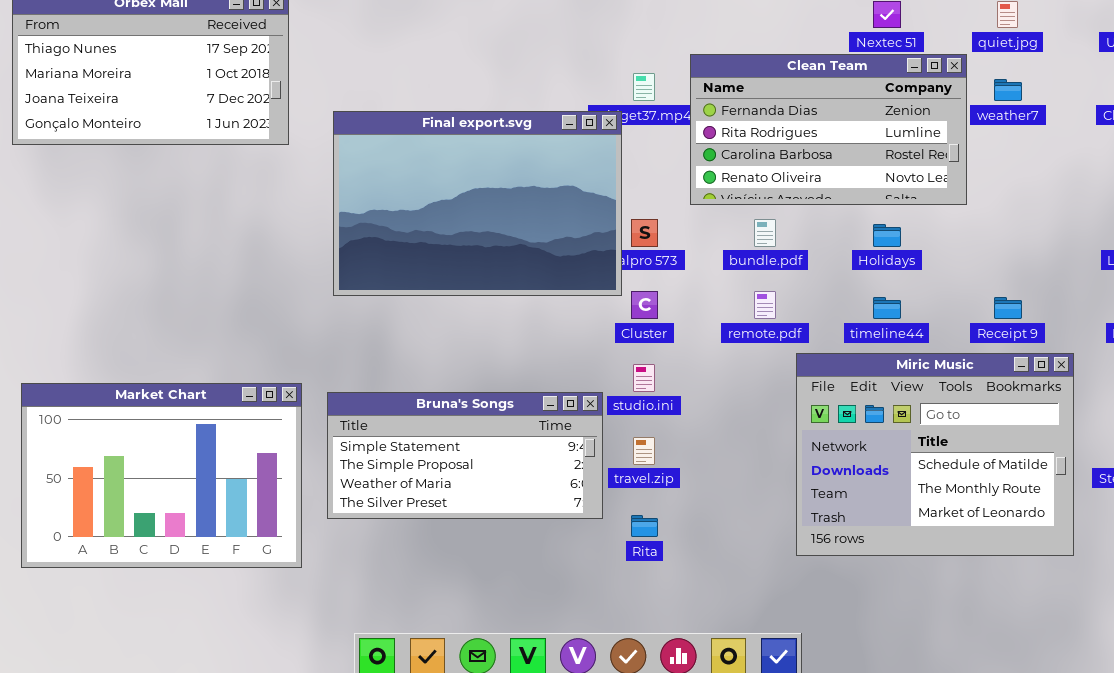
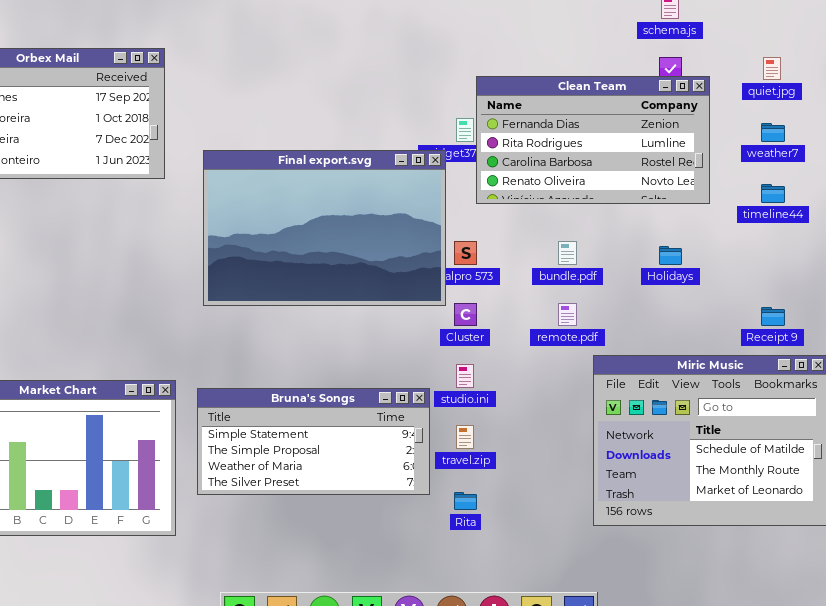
Clean Team: [690,54,967,205] -> [476,76,710,204], moved
timeline44: [873,297,901,319] -> [761,184,785,203], moved

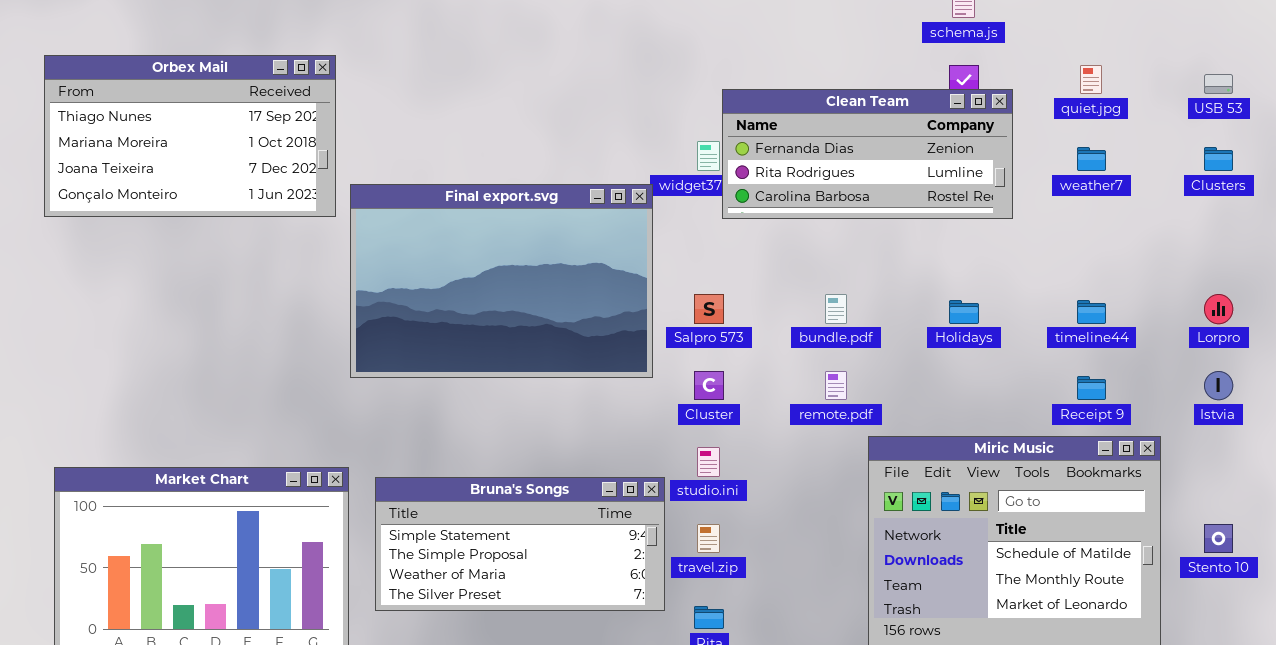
Clean Team: [476,76,710,204] -> [722,89,1013,219], resized
Final export.svg: [203,150,446,306] -> [350,184,653,378], moved
timeline44: [761,184,785,203] -> [1077,300,1106,324], moved

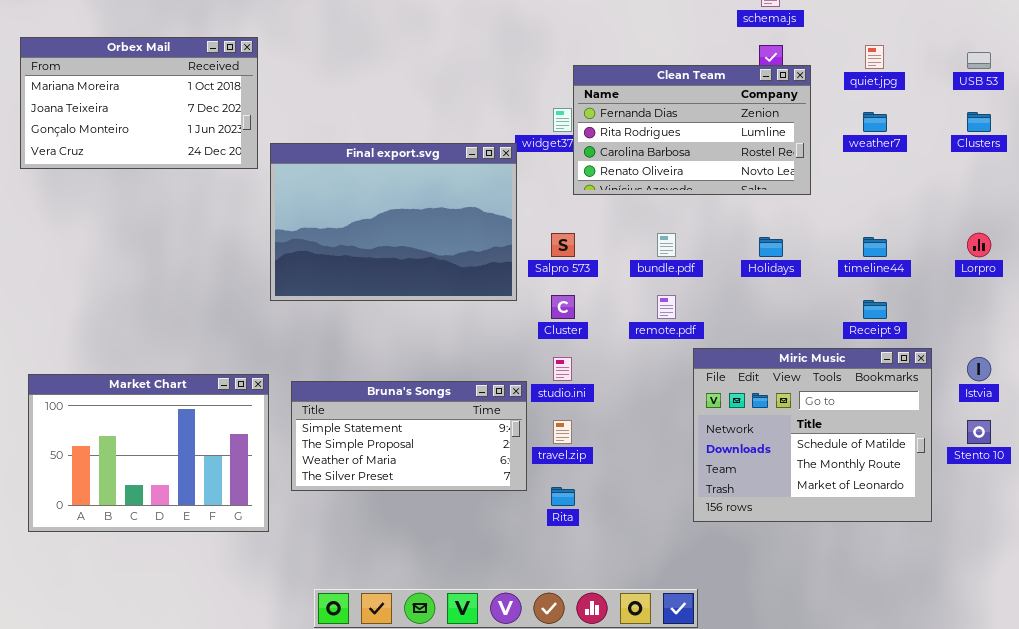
Orbex Mail: [44,55,336,217] -> [20,37,258,169], scrolled down 1 row
Clean Team: [722,89,1013,219] -> [573,65,811,195], resized
Istvia: [1204,371,1233,400] -> [967,357,991,381], moved

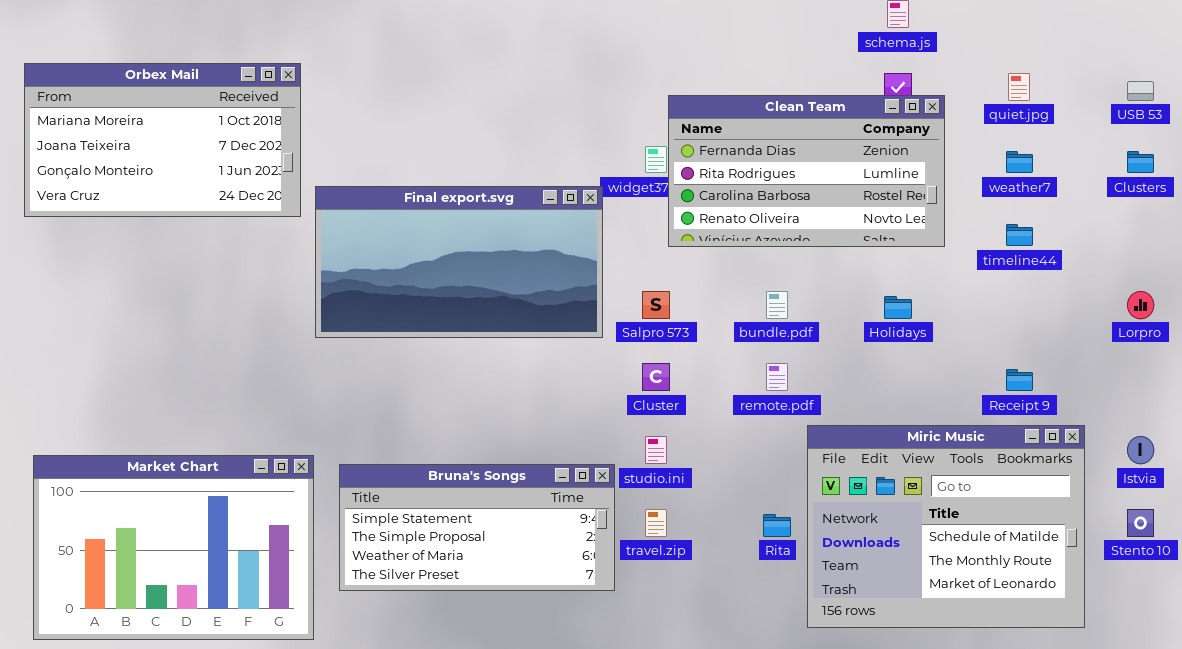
Final export.svg: [270,143,517,301] -> [315,186,603,338], resized
timeline44: [863,237,887,257] -> [1006,224,1033,246], moved
Rita: [551,487,575,506] -> [763,514,791,537], moved

